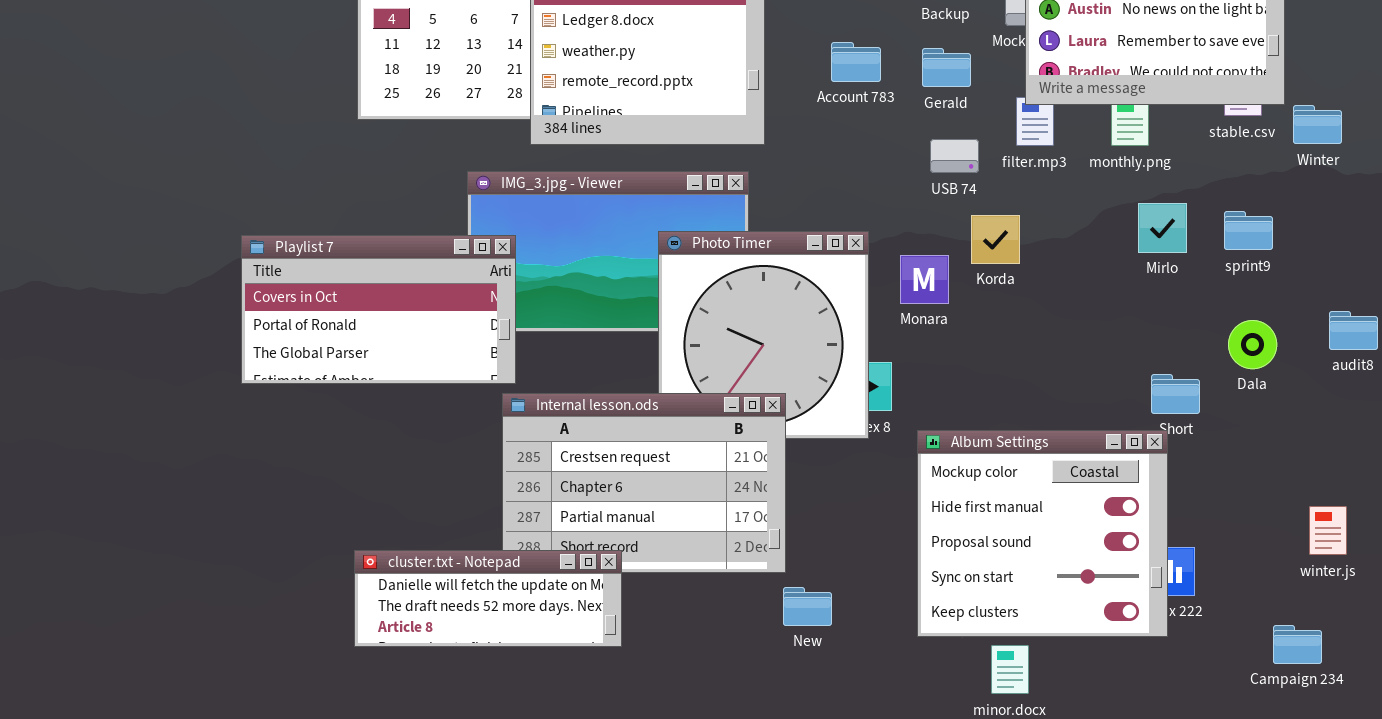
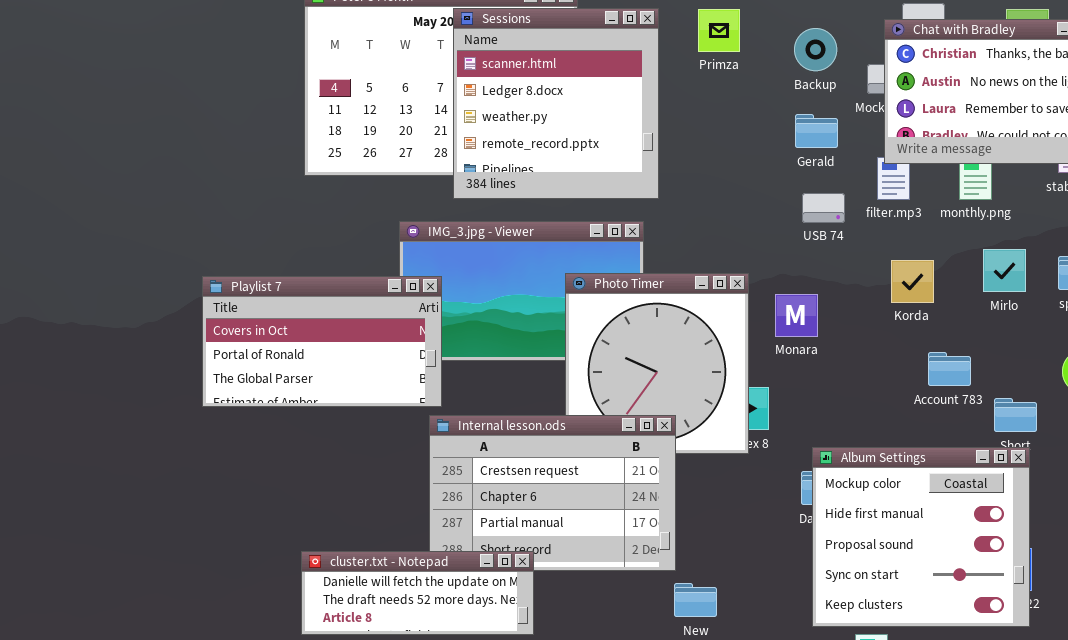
Account 783: [831,42,881,82] -> [928,352,971,386], moved
Korda: [971,215,1020,264] -> [891,260,934,303], moved
Album Settings: [917,430,1168,637] -> [812,447,1030,627], moved

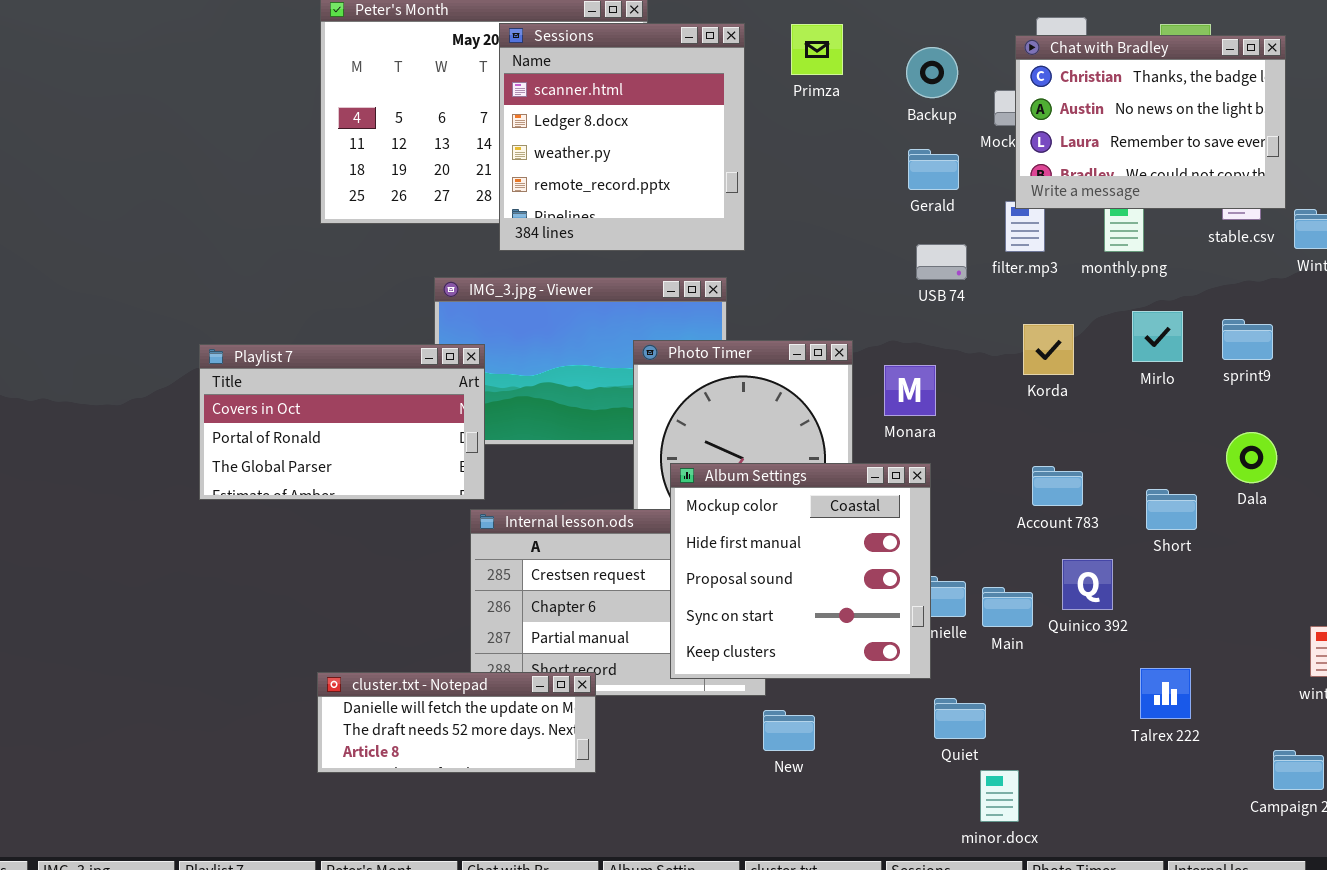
Account 783: [928,352,971,386] -> [1032,466,1083,506], moved
Album Settings: [812,447,1030,627] -> [670,463,931,679], moved

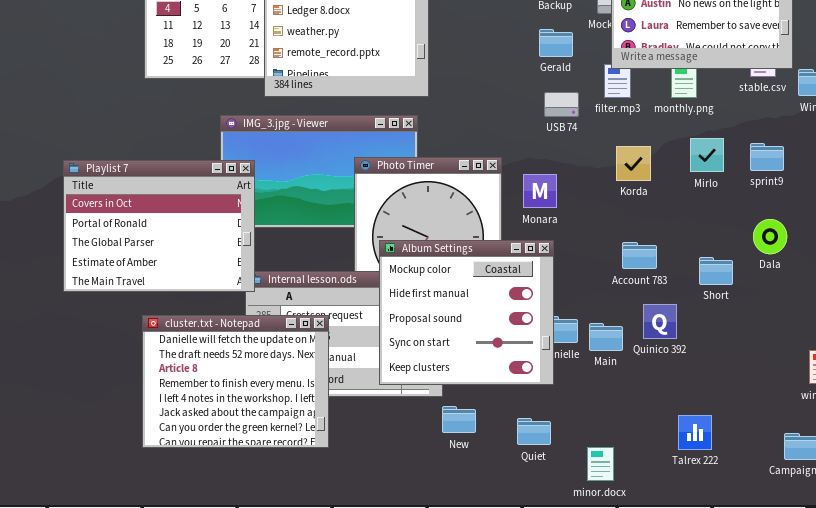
Playlist 7: [199,344,485,500] -> [63,160,255,292], resized
Talrex 222: [1140,668,1191,719] -> [678,415,712,450], moved
cluster.txt - Notepad: [317,672,596,773] -> [142,315,329,448], resized
Quiet: [934,698,986,739] -> [517,418,551,445], moved

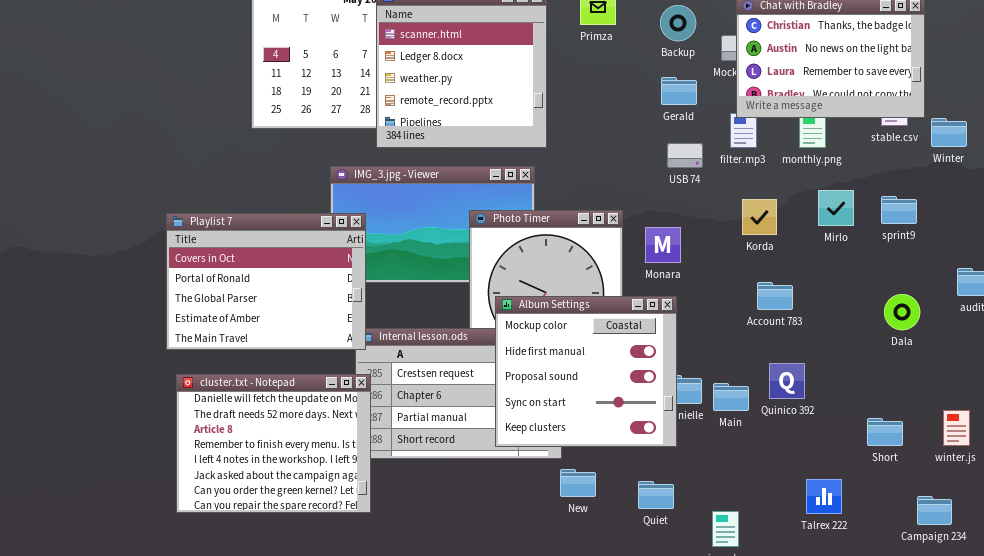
Dala: [753,219,787,254] -> [884,294,920,330], moved
Account 783: [622,242,657,269] -> [757,282,793,310], moved
Short: [699,257,733,285] -> [867,418,903,446], moved
cluster.txt - Notepad: [142,315,329,448] -> [176,374,371,513], moved

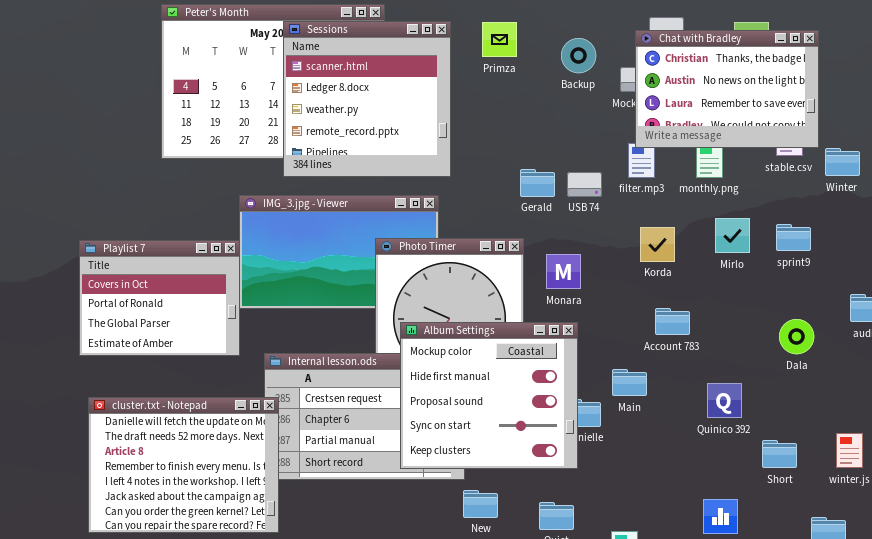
Gerald: [661,77,697,105] -> [520,169,555,197], moved
Playlist 7: [166,213,366,350] -> [79,240,240,356], resized
Quinico 392: [769,363,805,399] -> [707,383,742,418], moved
Main: [713,383,749,411] -> [612,369,647,396], moved

